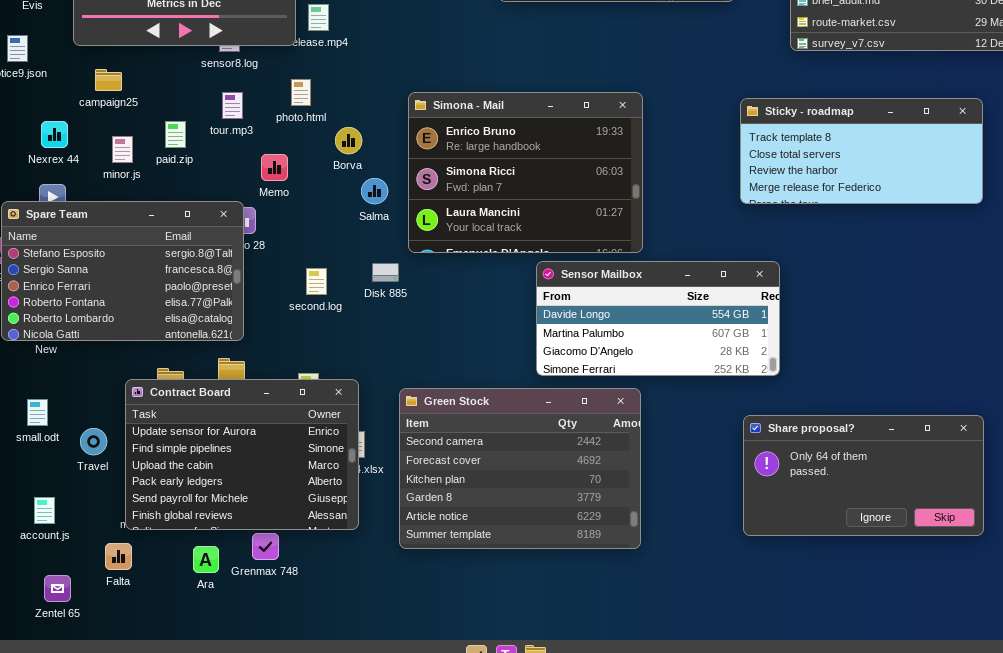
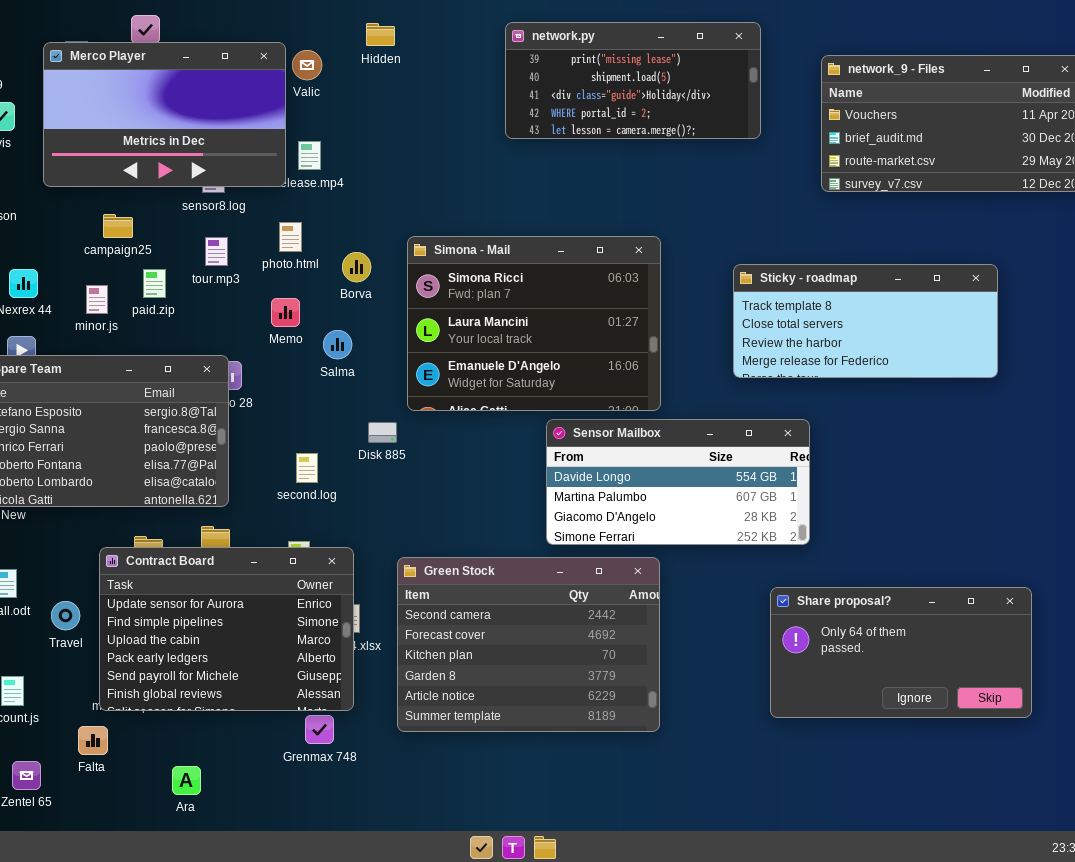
campaign25: [95,69,122,91] -> [103,214,133,238], moved
Simona - Mail: [408,92,643,253] -> [407,236,661,411], scrolled down 1 row
Sticky - roadmap: [740,98,983,204] -> [733,264,998,378], moved
Borva: [335,127,362,154] -> [342,252,371,282], moved
Memo: [261,154,288,181] -> [271,298,300,327], moved
Salma: [361,178,388,204] -> [323,330,352,359], moved
second.log: [306,268,327,295] -> [296,453,318,483], moved
Grenmax 748: [252,533,279,560] -> [305,715,334,744], moved
Ara: [193,546,219,573] -> [172,766,201,795], moved

